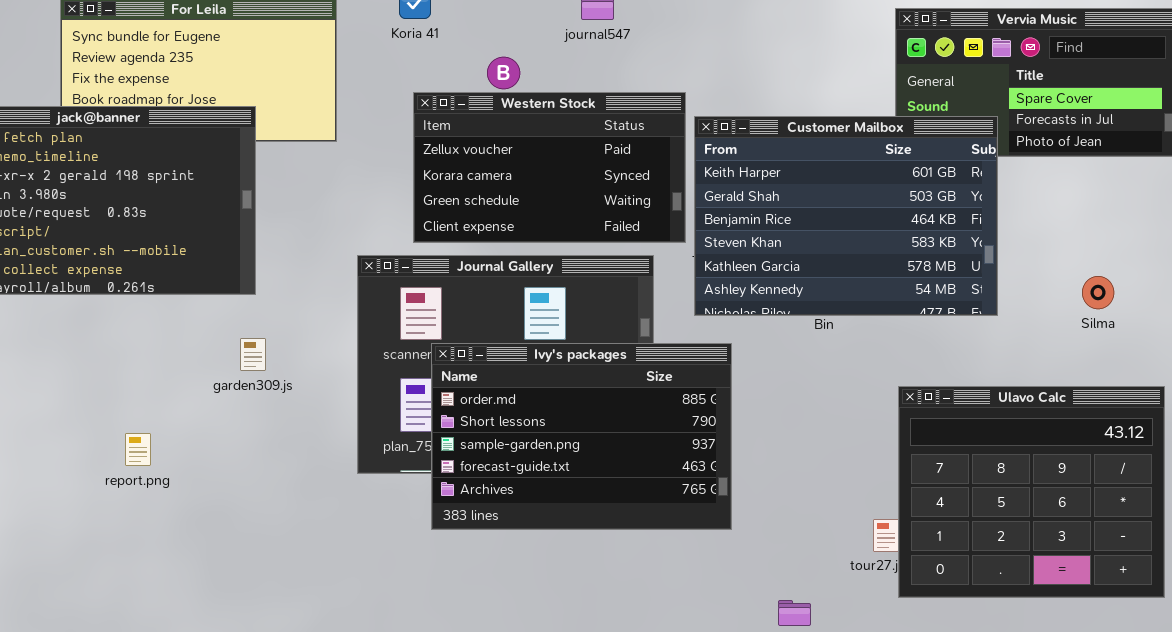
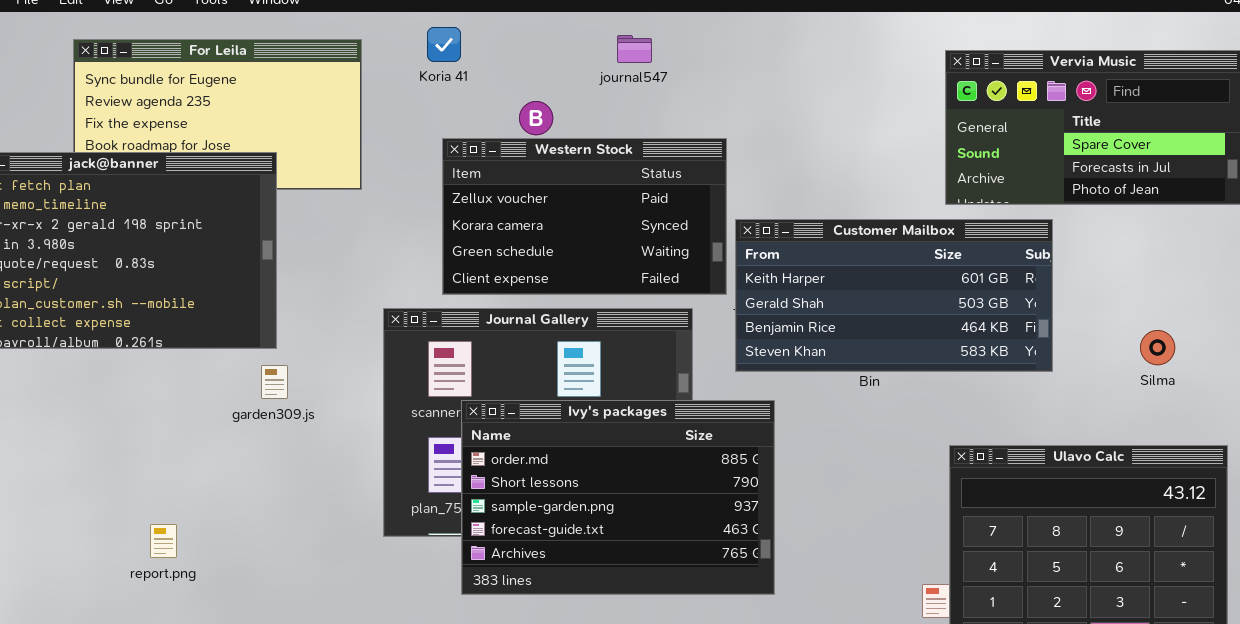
Customer Mailbox: [694,116,998,316] -> [735,219,1053,372], resized
garden309.js: [240,338,266,371] -> [261,365,288,399], moved
report.png: [125,433,151,466] -> [150,524,177,558], moved

